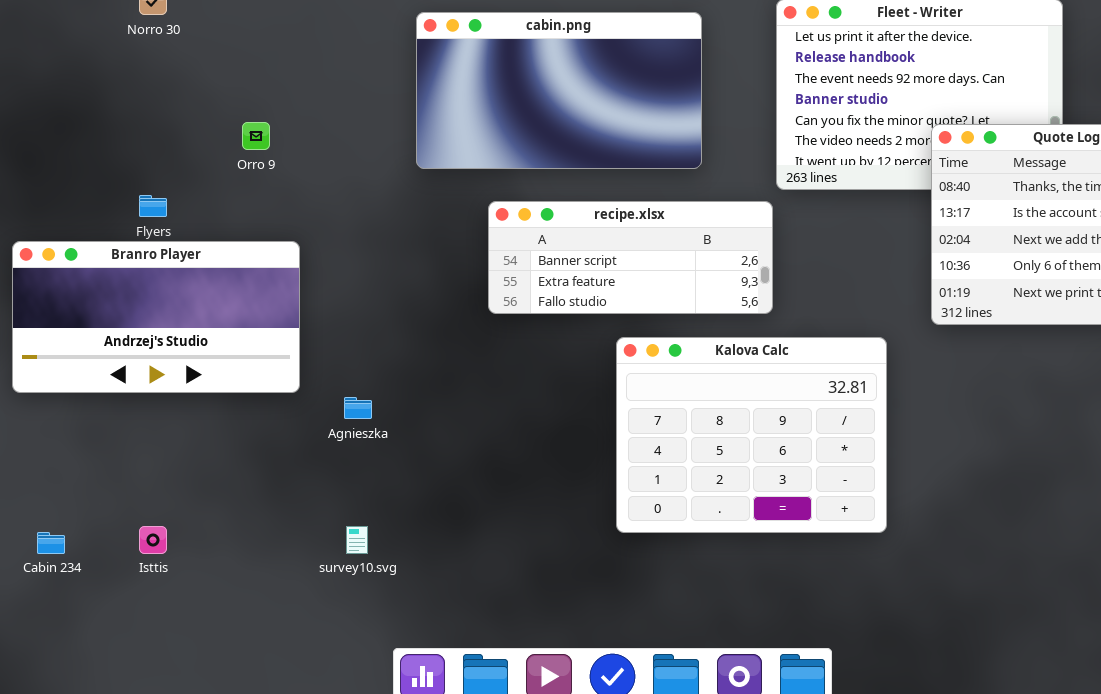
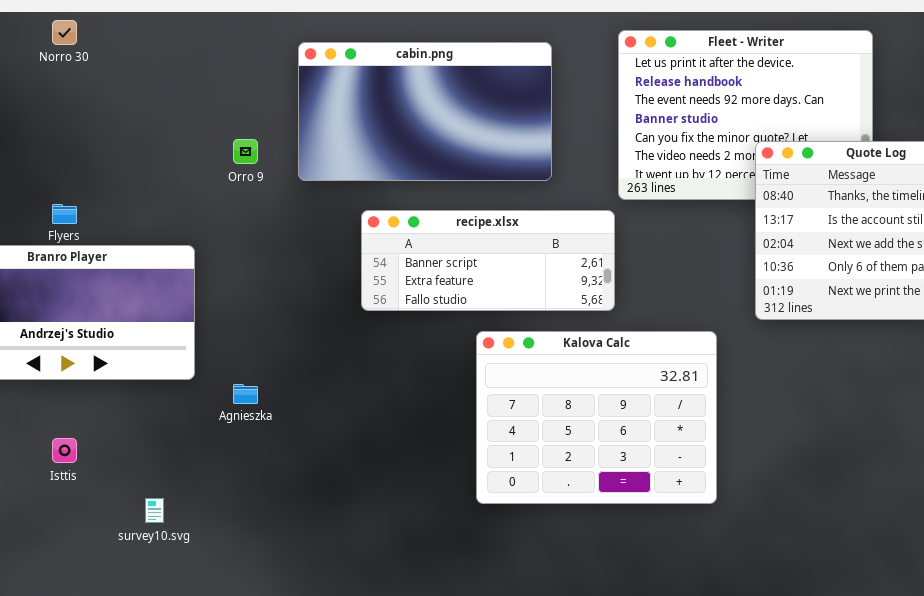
Orro 9: [242,122,270,150] -> [233,139,258,164], moved
Isttis: [139,526,167,554] -> [52,438,77,463], moved
survey10.svg: [346,526,368,554] -> [145,498,164,523], moved

